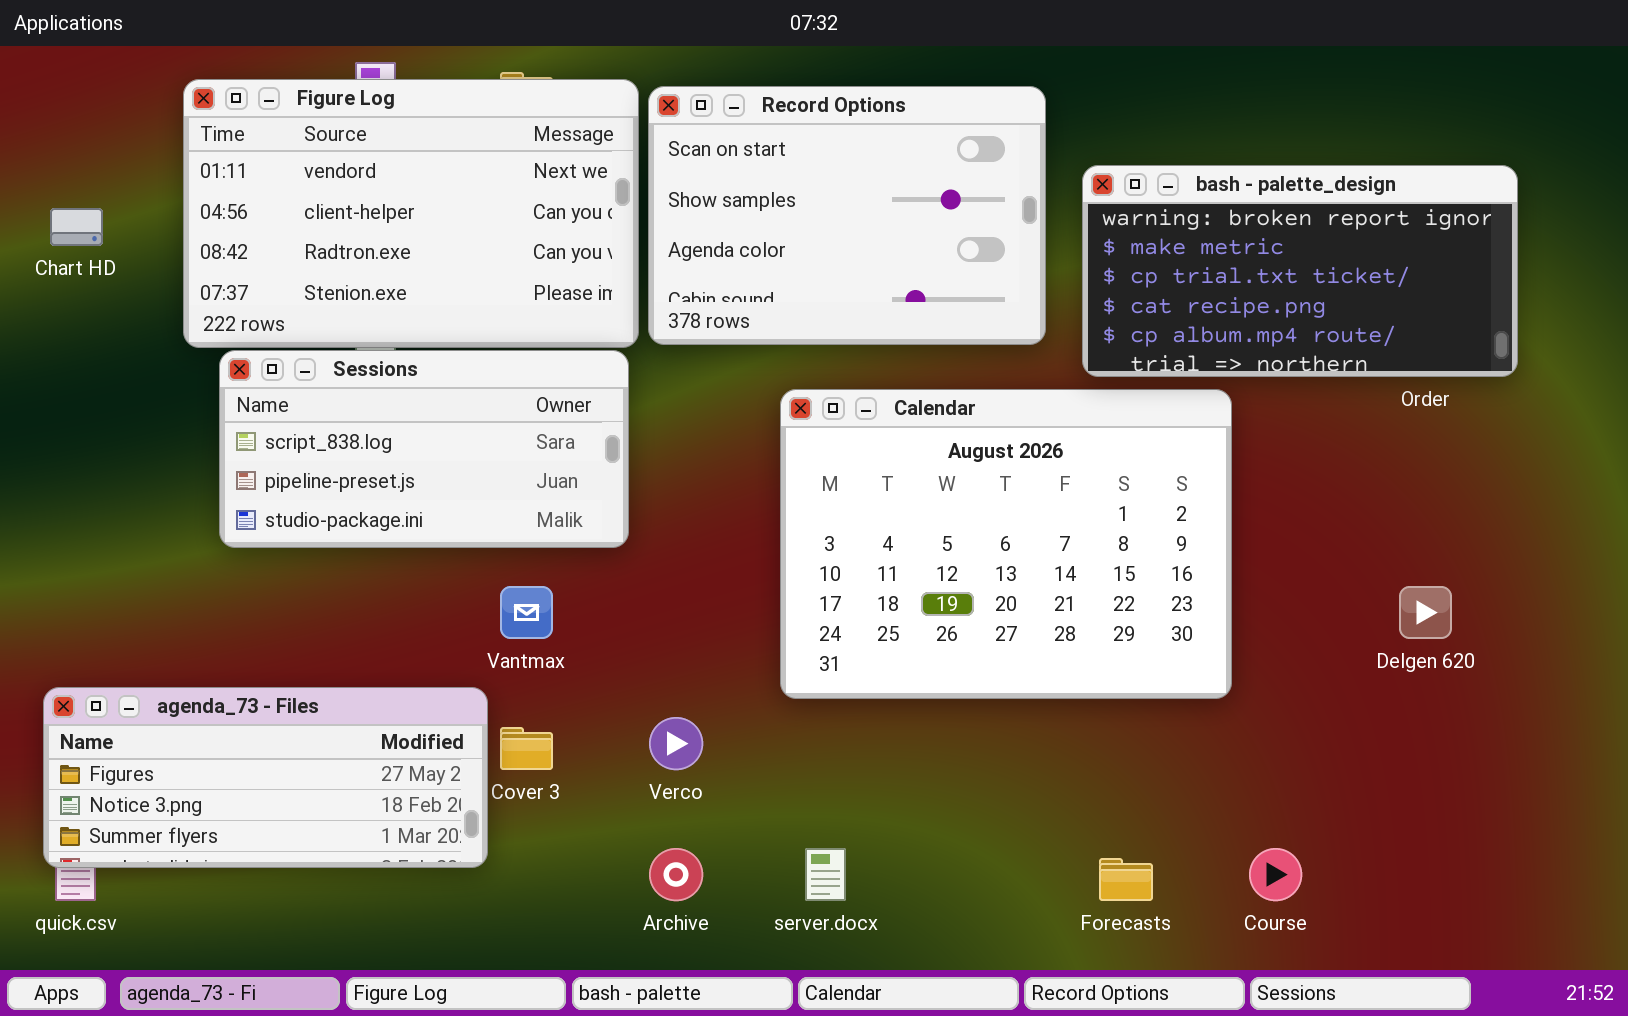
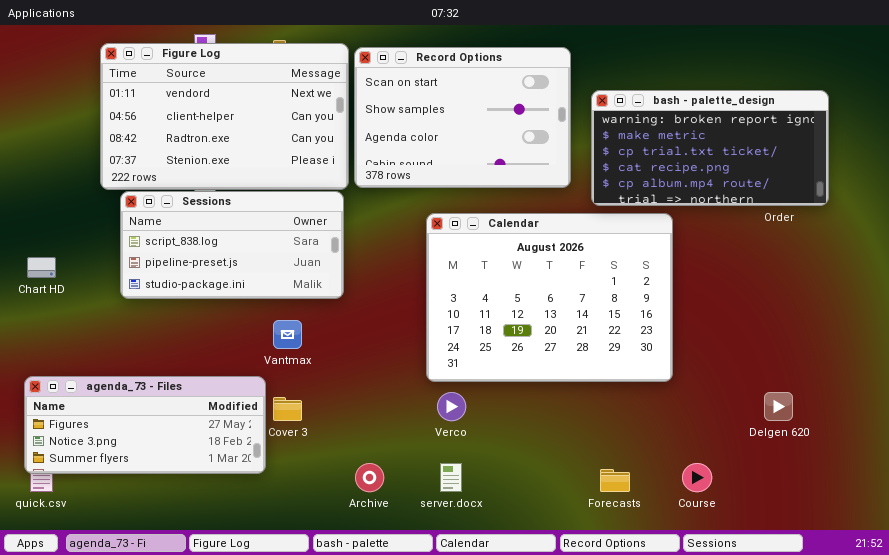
Chart HD: [50,208,103,246] -> [27,257,56,278], moved
Delgen 620: [1399,586,1452,639] -> [764,392,793,421], moved
Verco: [649,717,703,770] -> [437,392,466,421], moved

